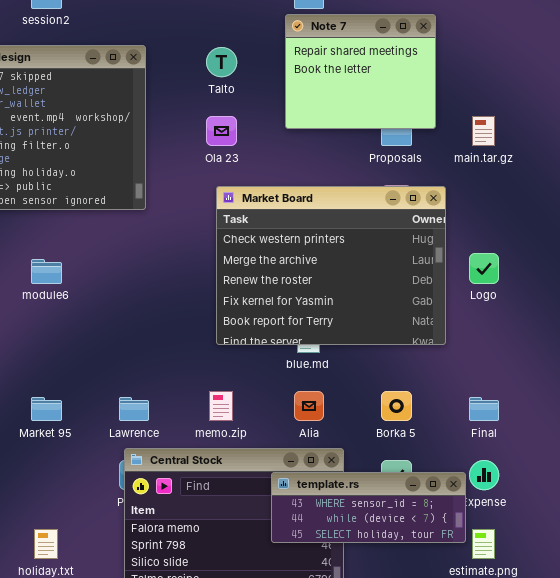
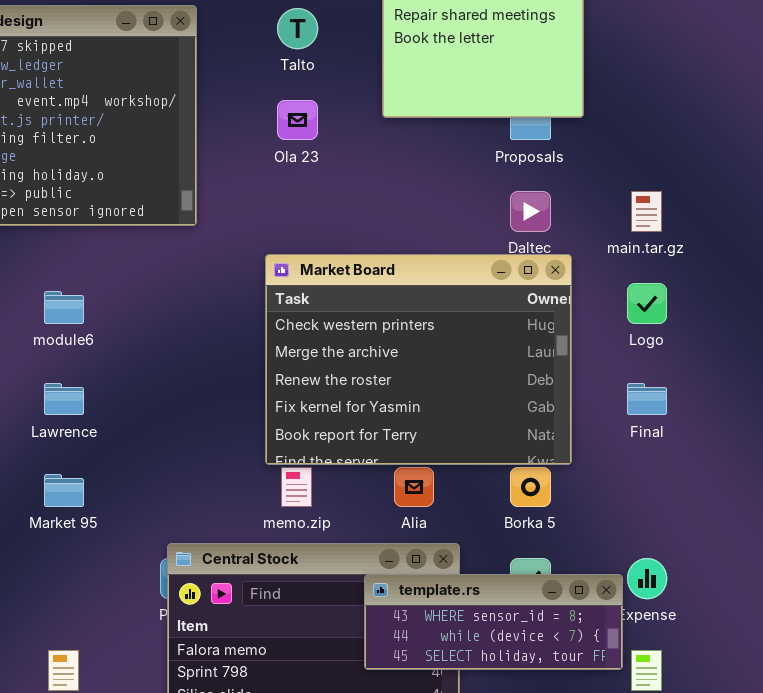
main.tar.gz: [472,116,495,146] -> [631,191,662,232], moved
Market Board: [216,186,446,345] -> [265,254,572,465], moved
Lawrence: [119,397,149,421] -> [44,383,84,415], moved
Final: [469,397,499,421] -> [627,383,667,415], moved

